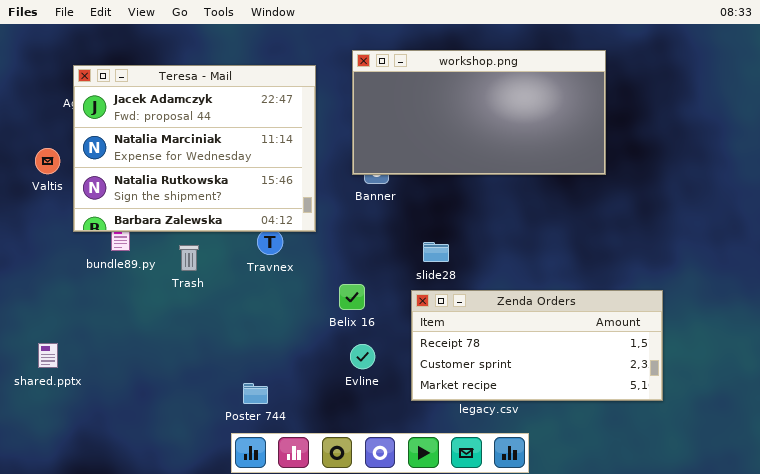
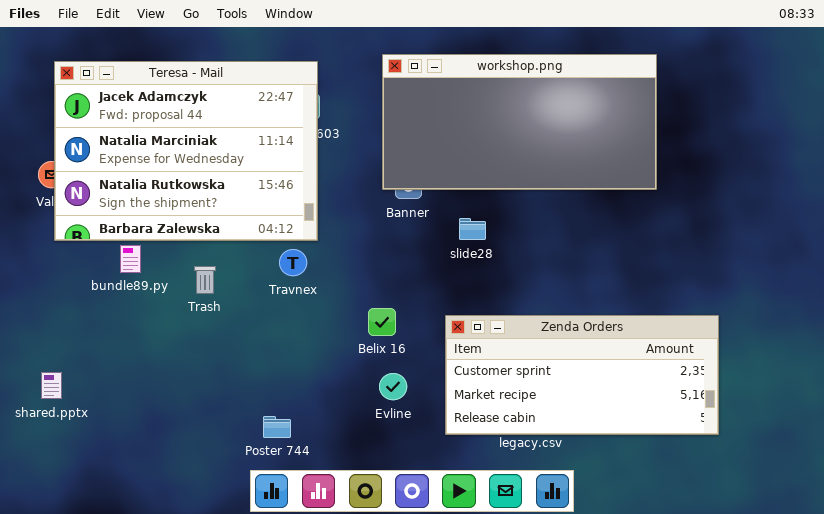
Teresa - Mail: [73,65,316,232] -> [54,61,318,241], moved
slide28: [423,242,449,262] -> [459,218,486,240], moved
Zenda Orders: [411,290,663,401] -> [445,315,719,435], scrolled down 1 row

